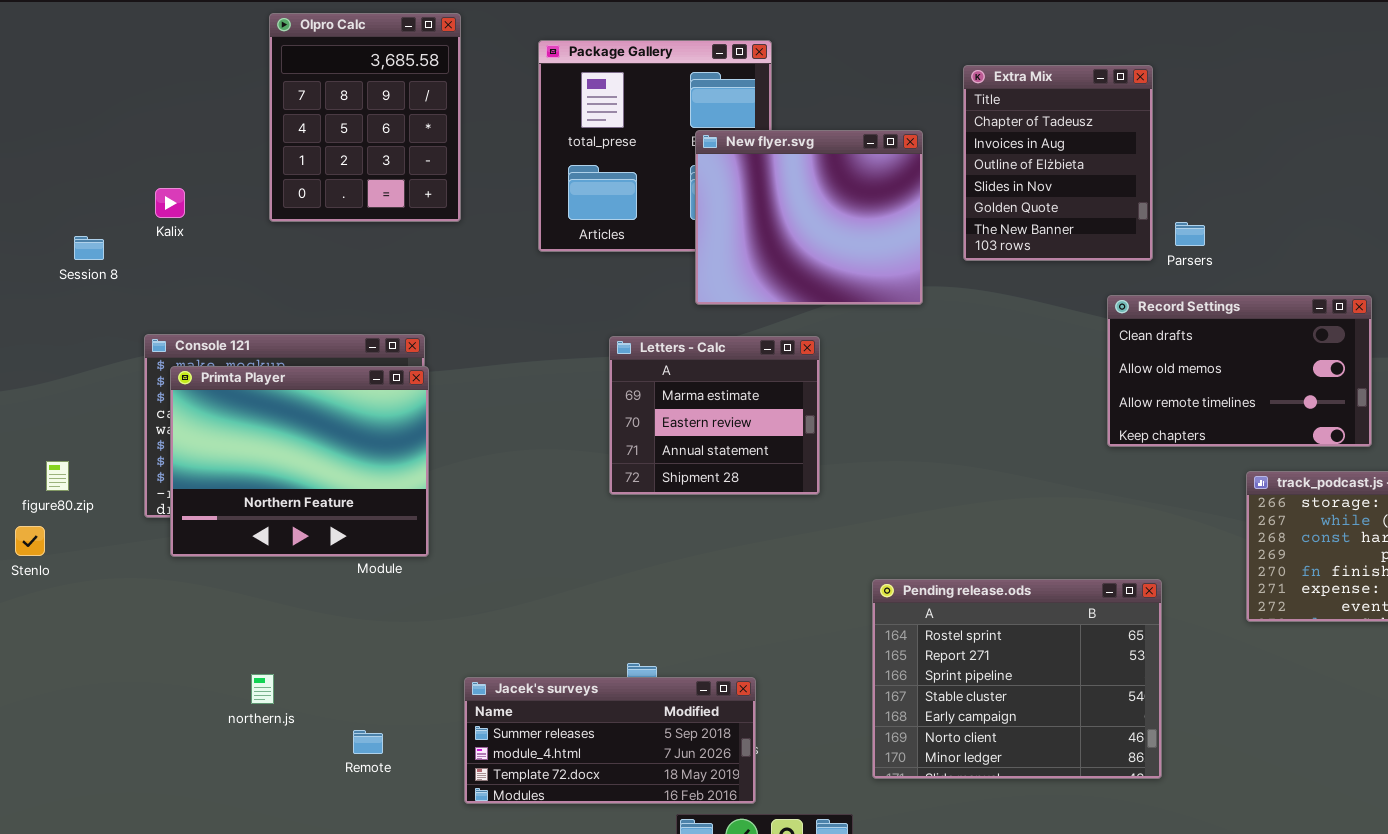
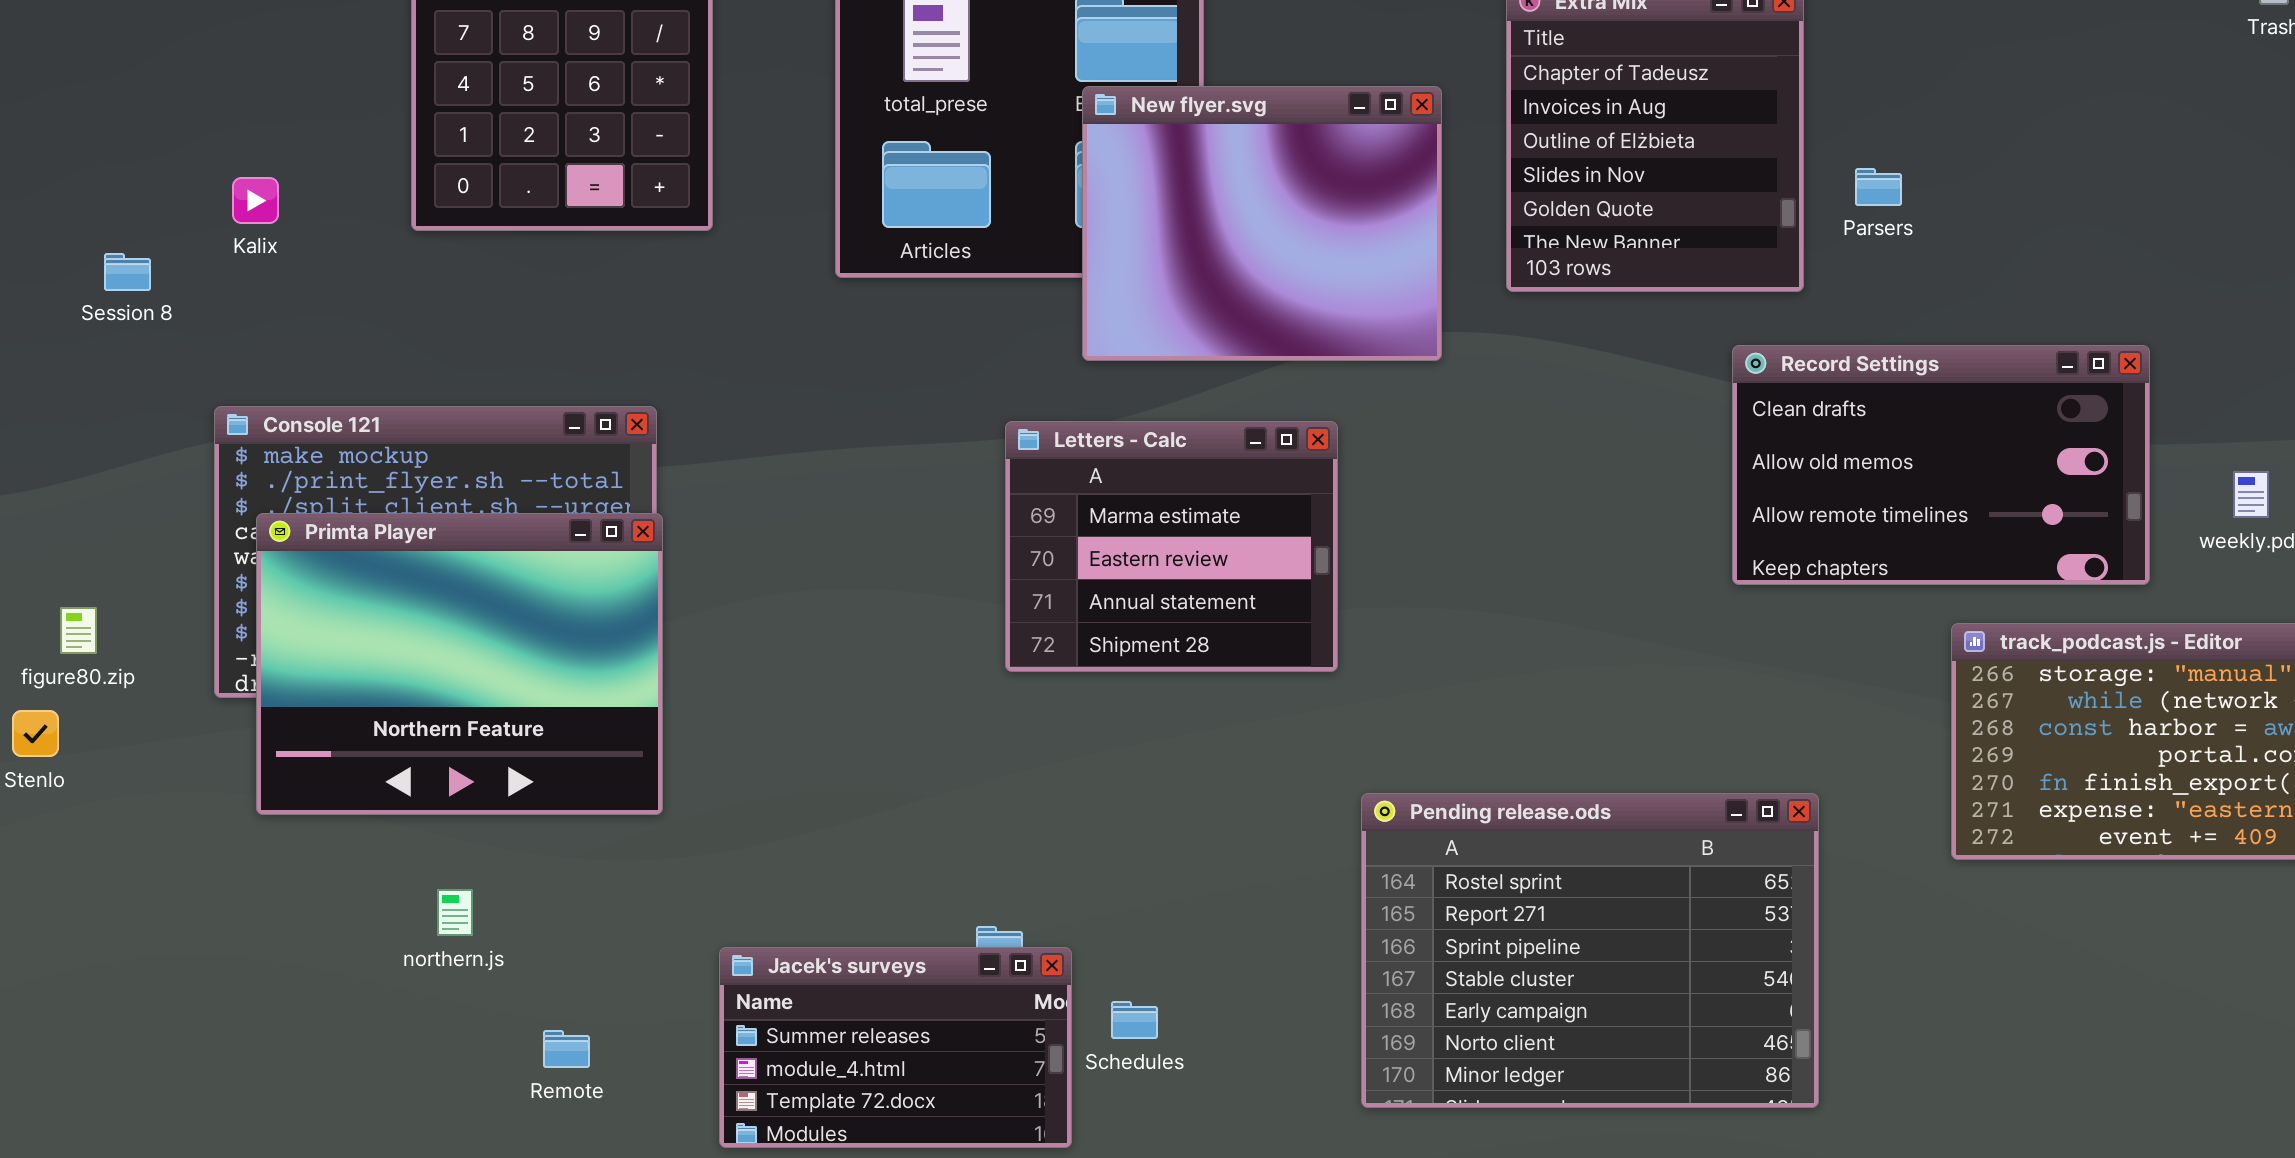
Parsers: [1175,222,1205,246] -> [1855,168,1902,206], moved
Letters - Calc: [609,336,820,495] -> [1005,421,1338,672], moved
Primta Player: [170,366,429,557] -> [256,513,663,815], moved
northern.js: [251,674,274,704] -> [437,889,473,936], moved
Jacek's surveys: [464,677,756,804] -> [719,947,1072,1148], resized

